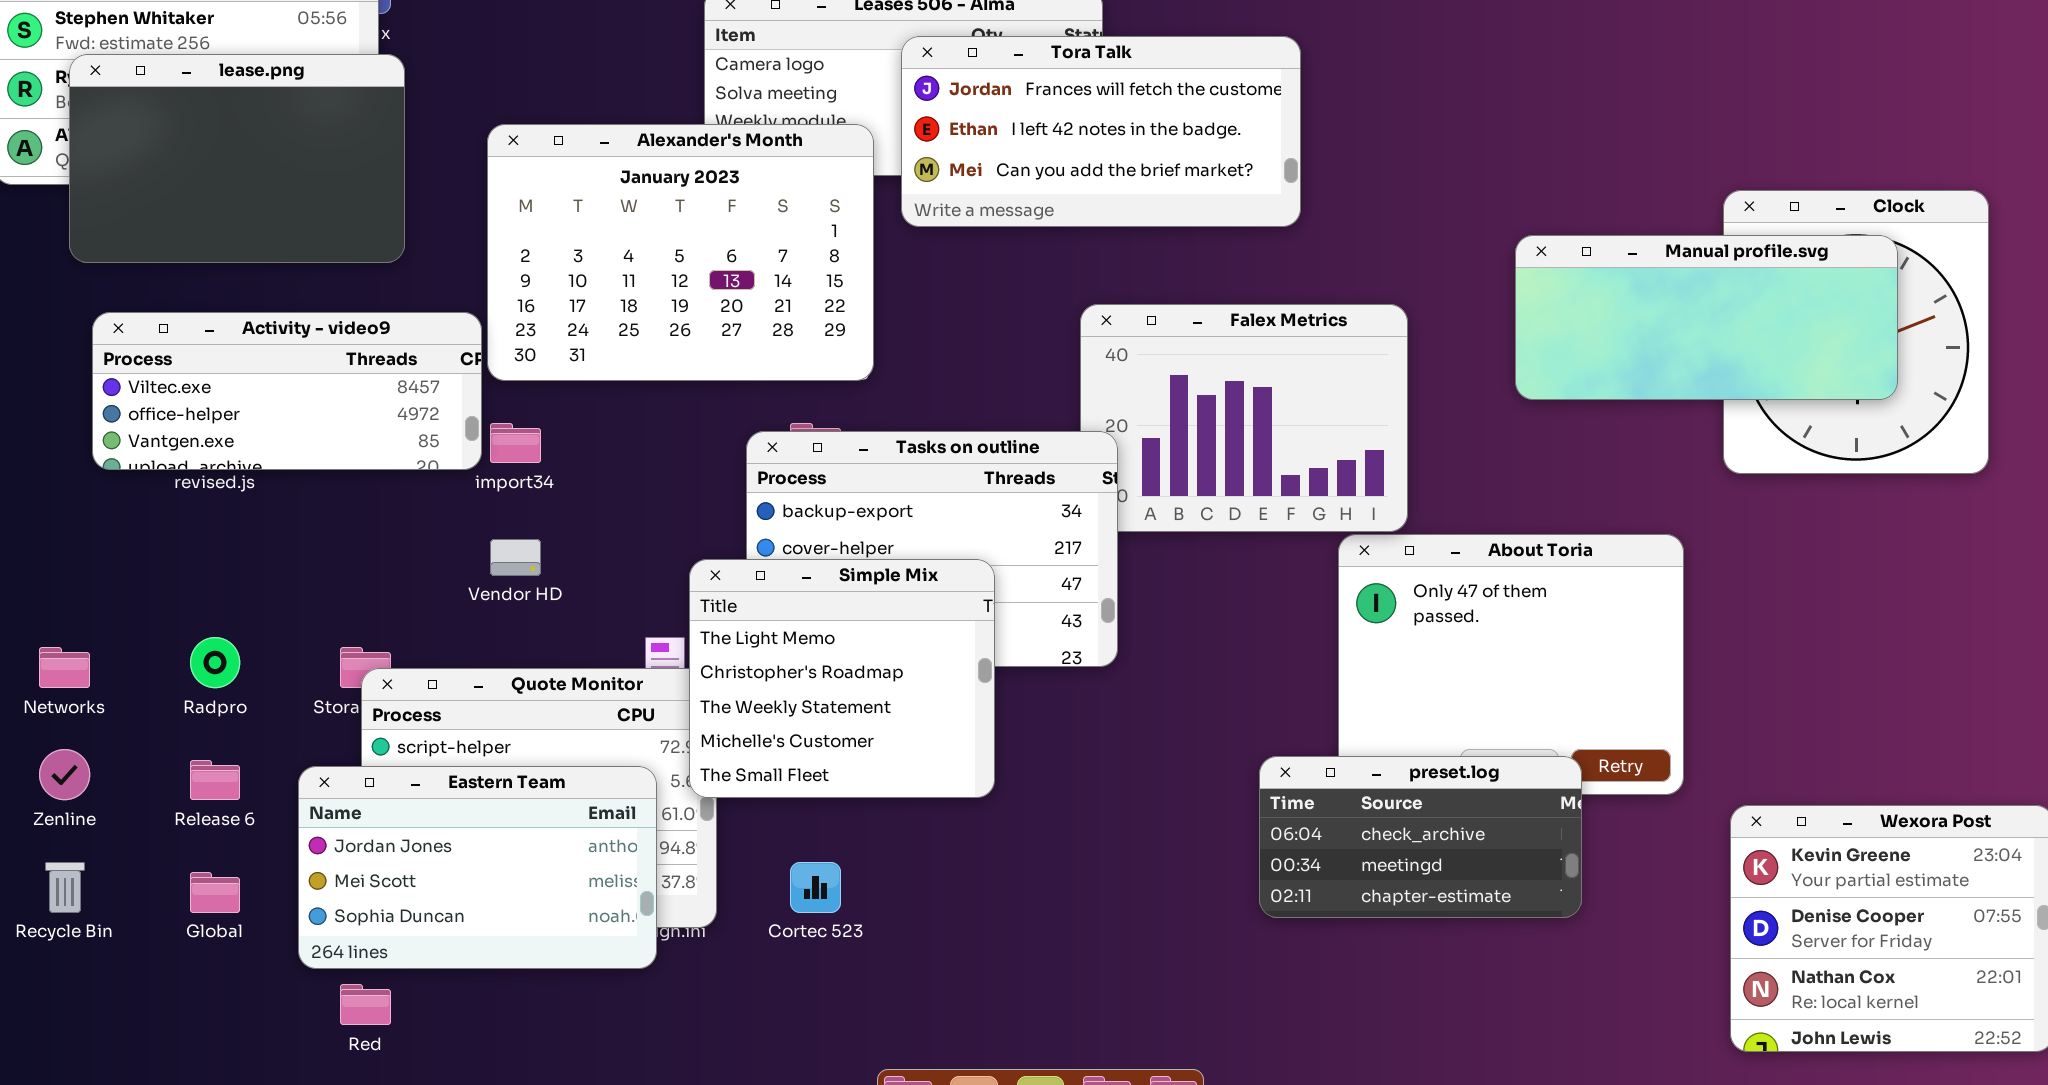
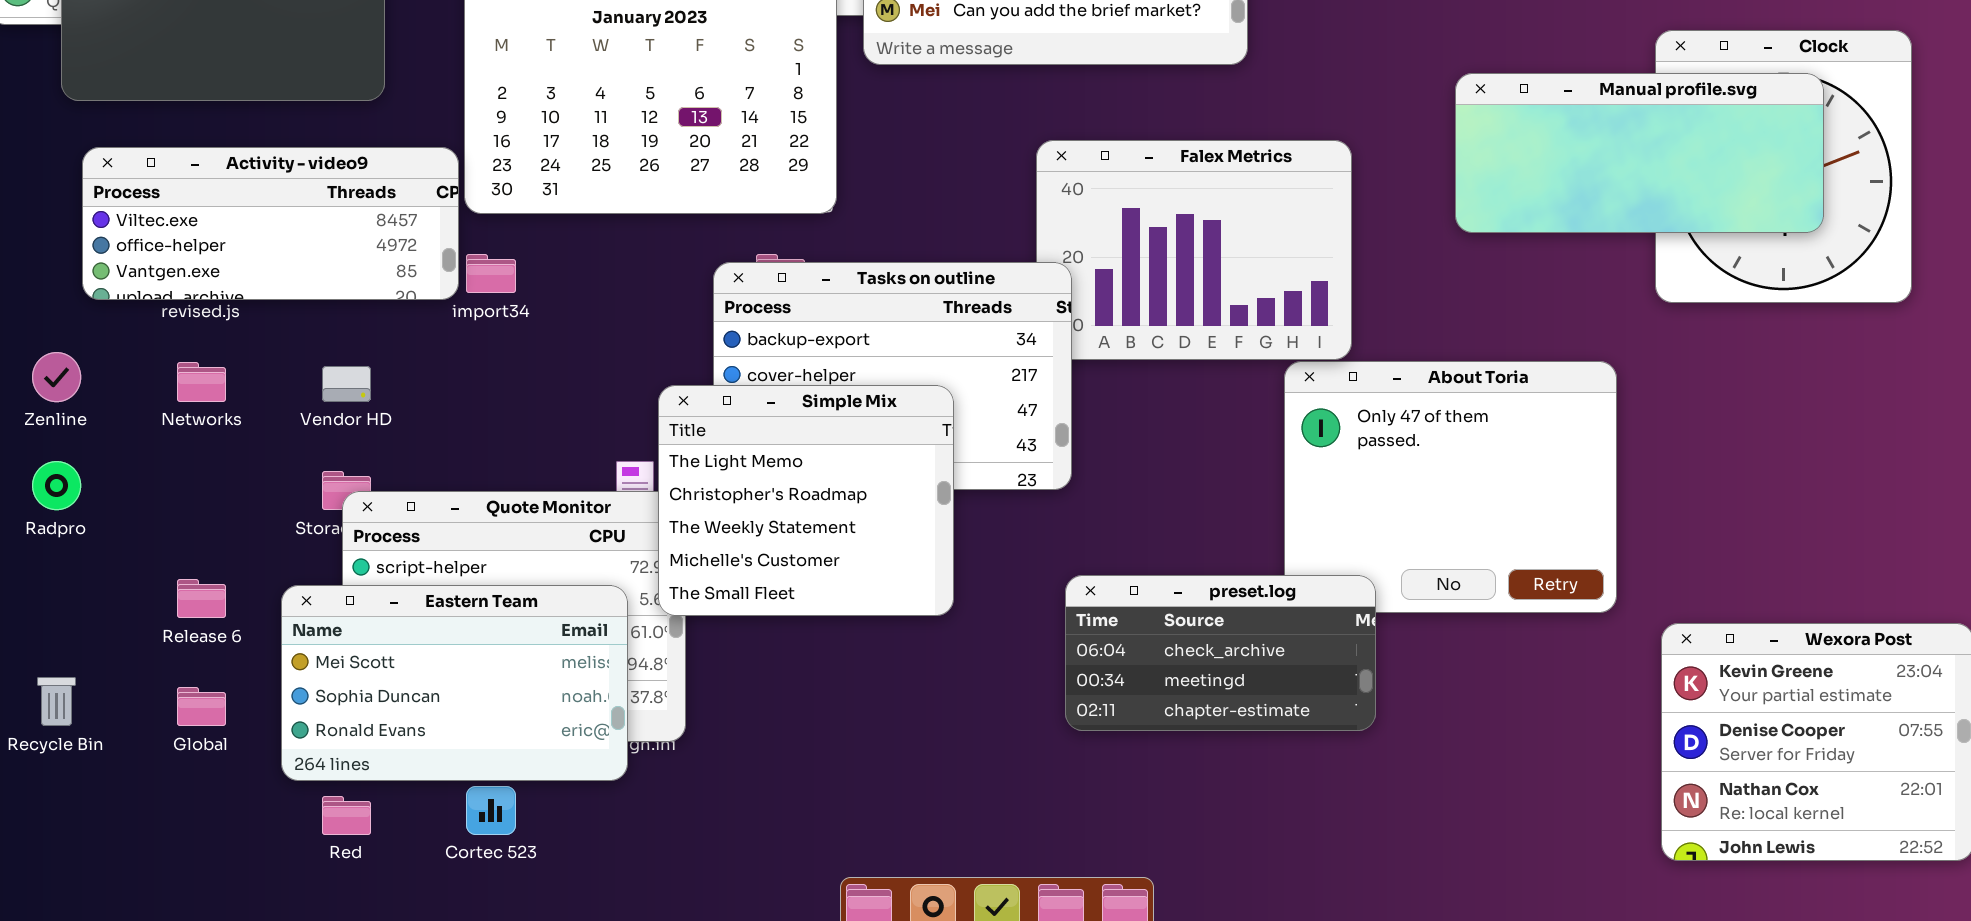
Vendor HD: [490,539,541,576] -> [322,366,371,402], moved
Radpro: [190,637,240,688] -> [32,461,81,510], moved
Networks: [39,647,90,688] -> [177,362,226,402], moved
Zenline: [39,749,90,800] -> [32,352,81,402], moved
preset.log: [1259,756,1582,918] -> [1065,575,1376,731], moved
Eastern Team: [298,766,657,969] -> [281,585,628,781], scrolled down 1 row
Cortec 523: [790,862,841,913] -> [466,786,516,835], moved

